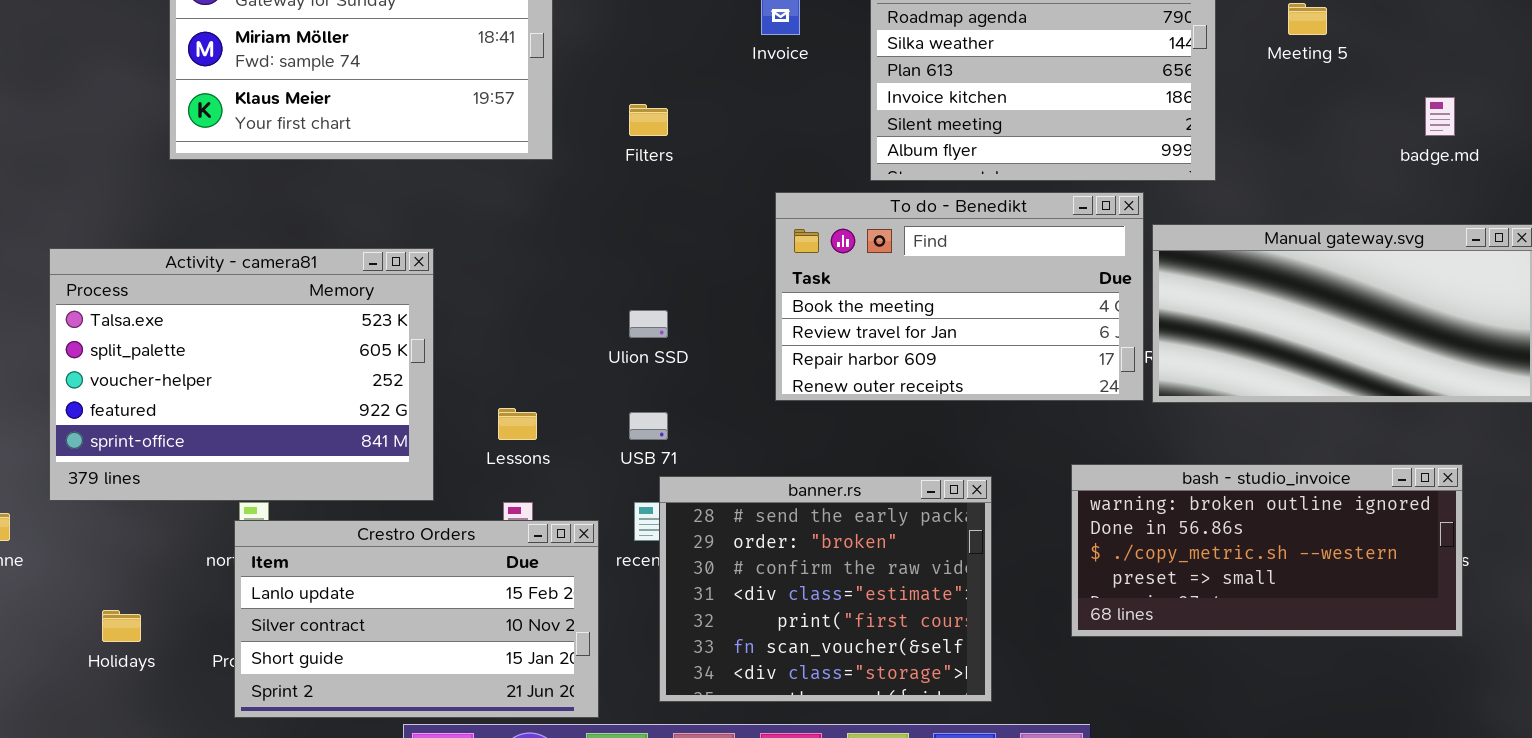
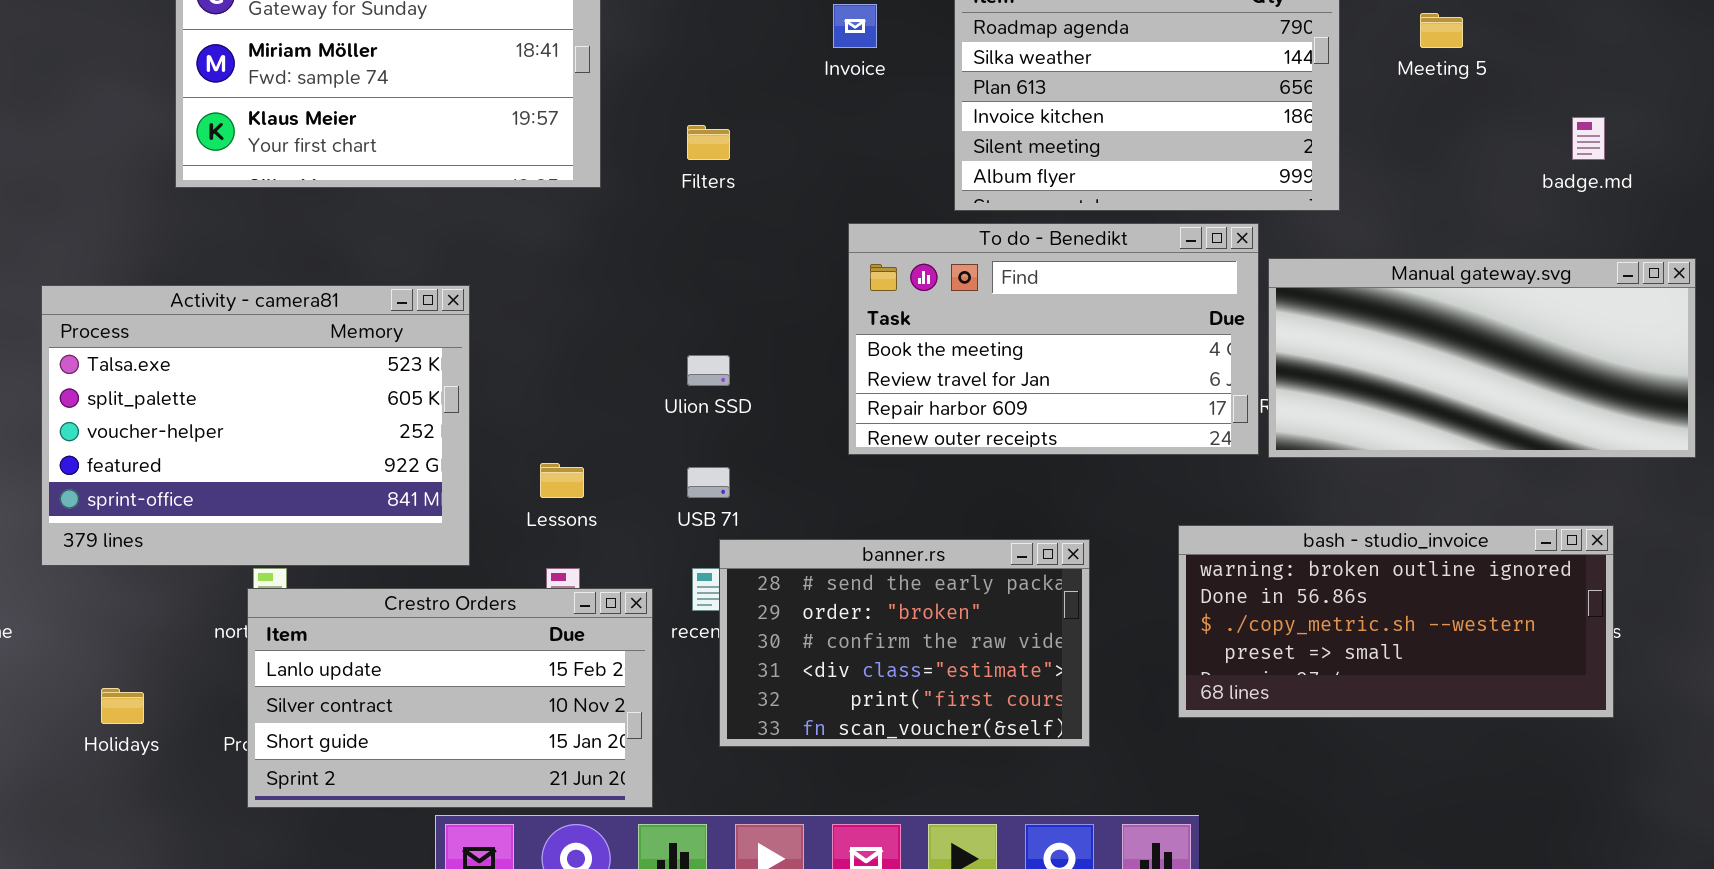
banner.rs: [659,476,992,702] -> [719,539,1090,747], resized

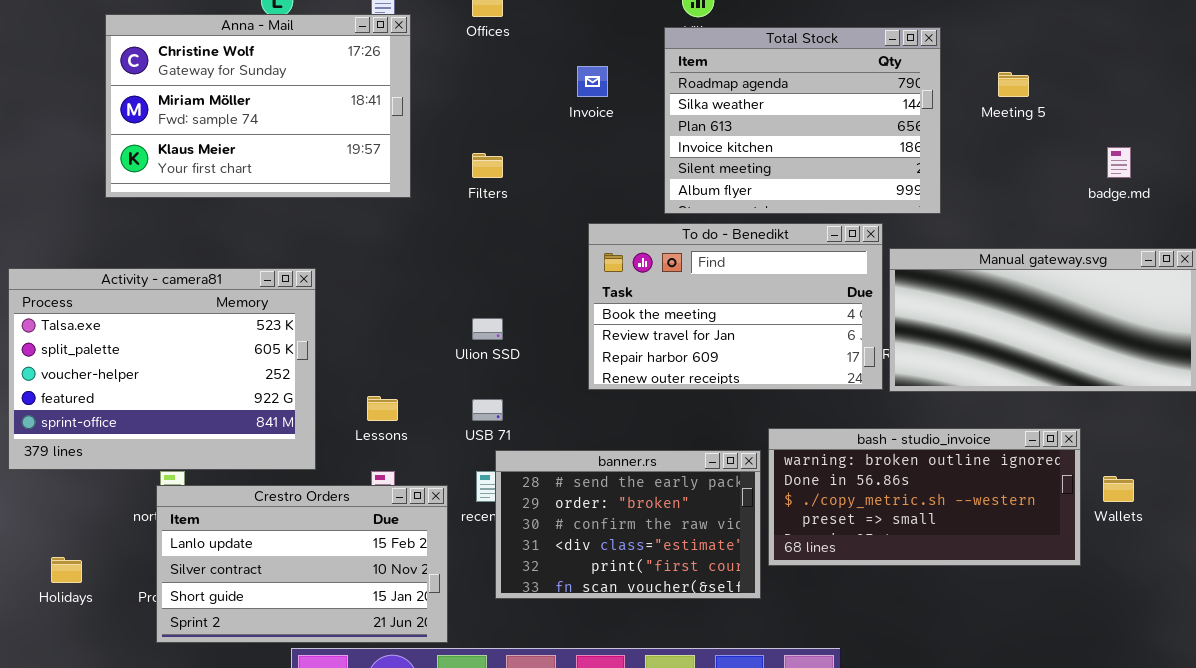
bash - studio_invoice: [1178,525,1614,718] -> [768,428,1081,566], moved

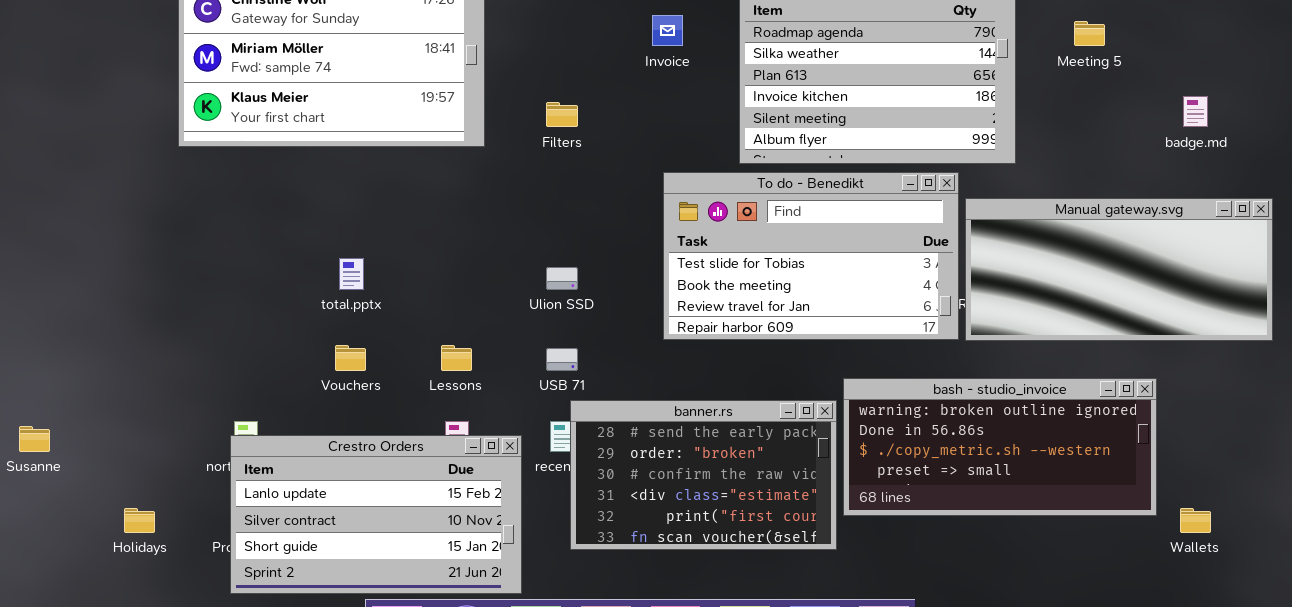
To do - Benedikt: [588,223,883,390] -> [663,172,959,340], scrolled up 1 row
Activity - camera81: [8,268,316,470] -> none, closed
Wallets: [1103,476,1134,502] -> [1180,508,1211,533], moved

